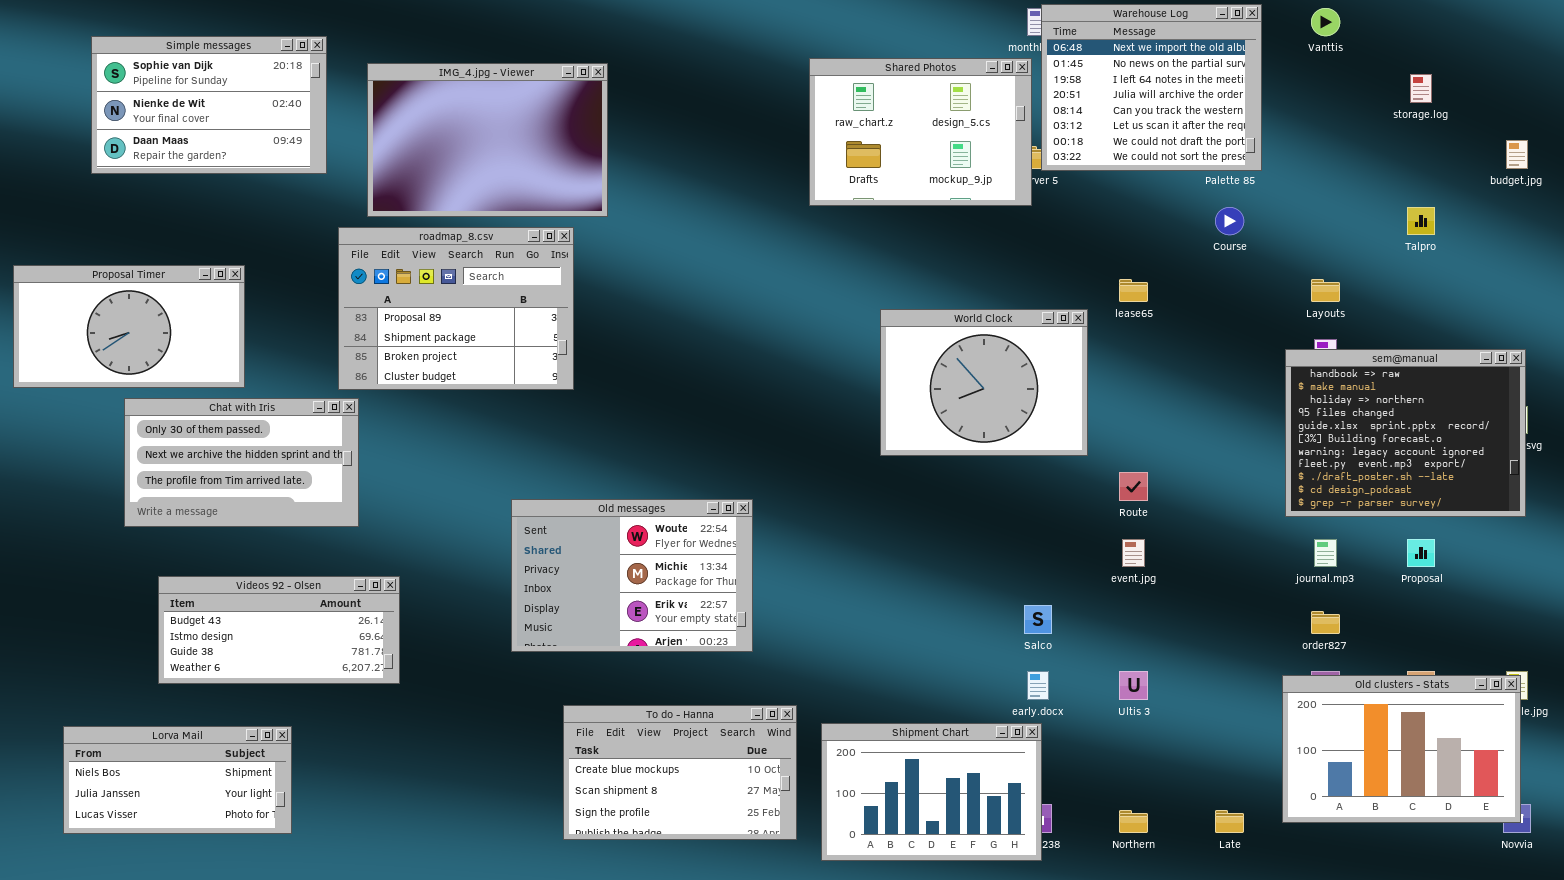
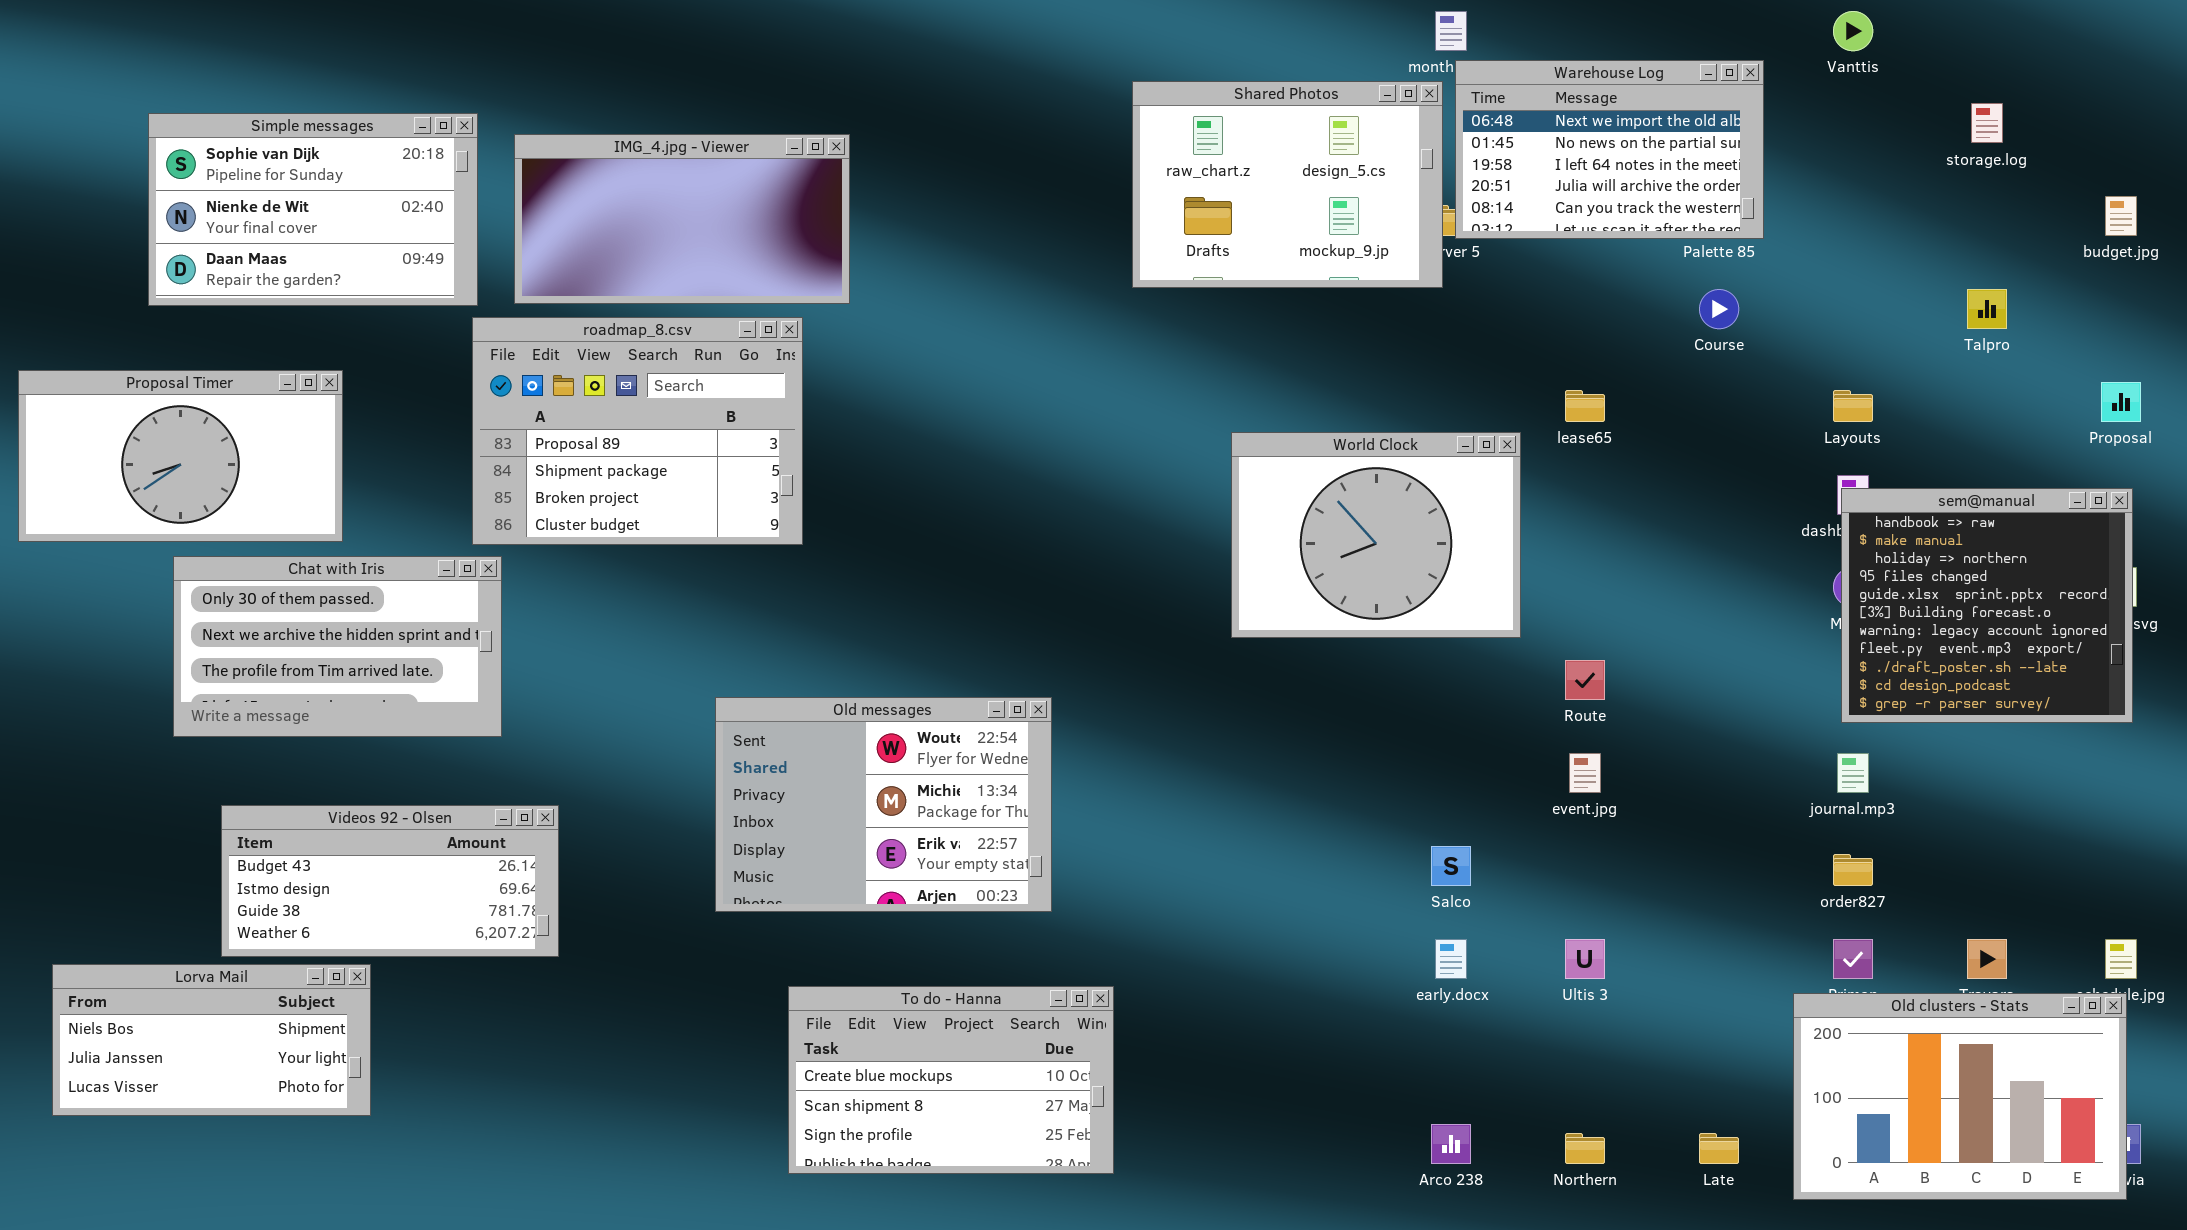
Warehouse Log: [1041,4,1262,171] -> [1455,60,1764,239], resized
Simple messages: [91,36,327,174] -> [148,113,478,306], moved
IMG_4.jpg - Viewer: [367,63,608,217] -> [514,134,850,304], resized
sem@manual: [1285,349,1526,517] -> [1841,488,2133,723], resized
Proposal: [1407,539,1435,567] -> [2101,382,2141,422], moved
Old clusters - Stats: [1282,675,1521,823] -> [1793,993,2127,1200], moved
Shipment Chart: [821,723,1042,861] -> none, closed
Lorva Mail: [63,726,292,834] -> [52,964,371,1116], moved

